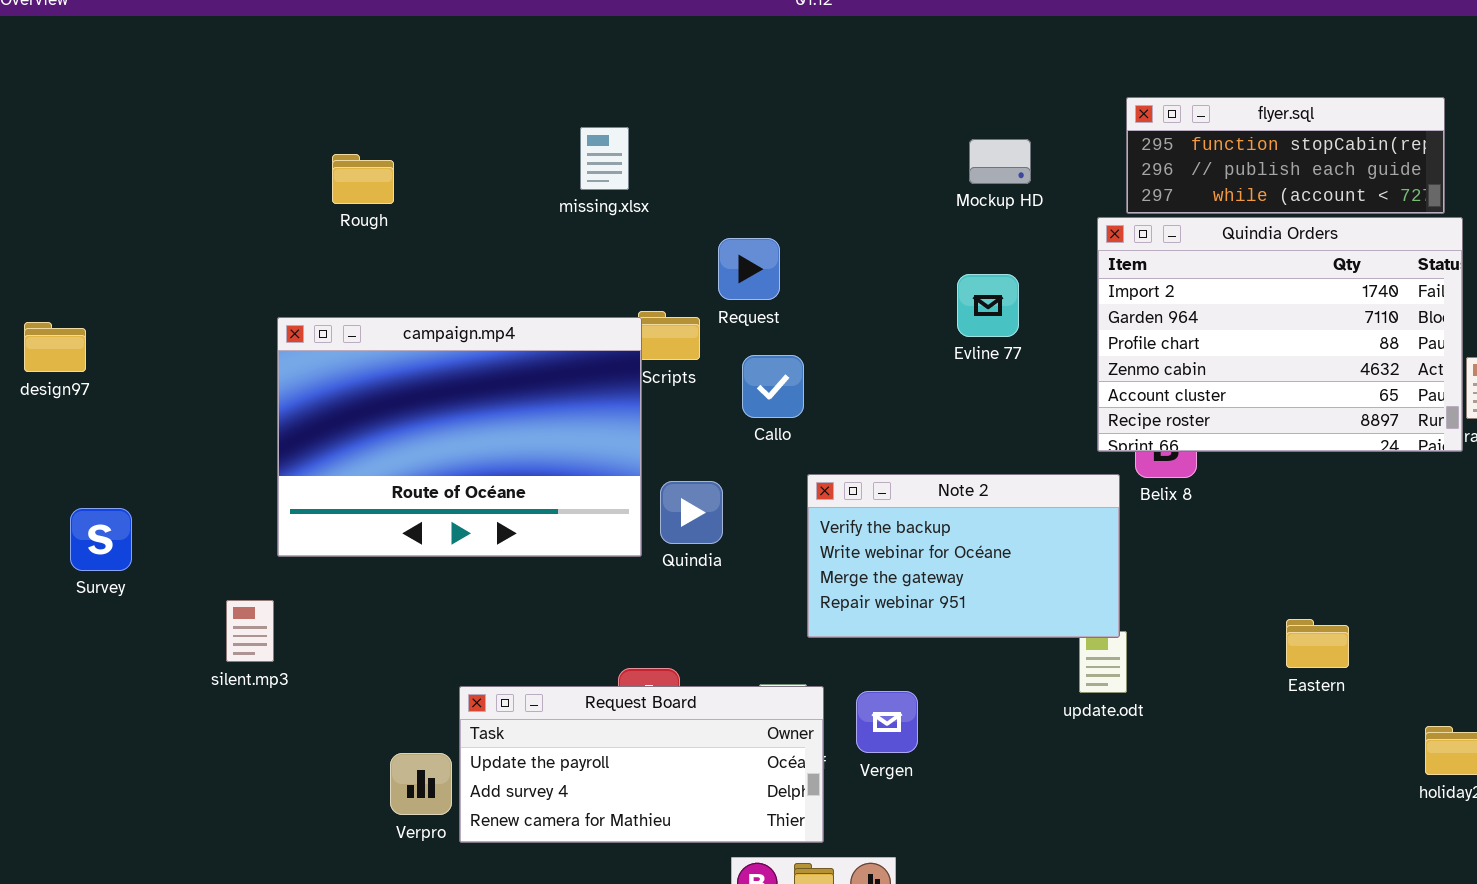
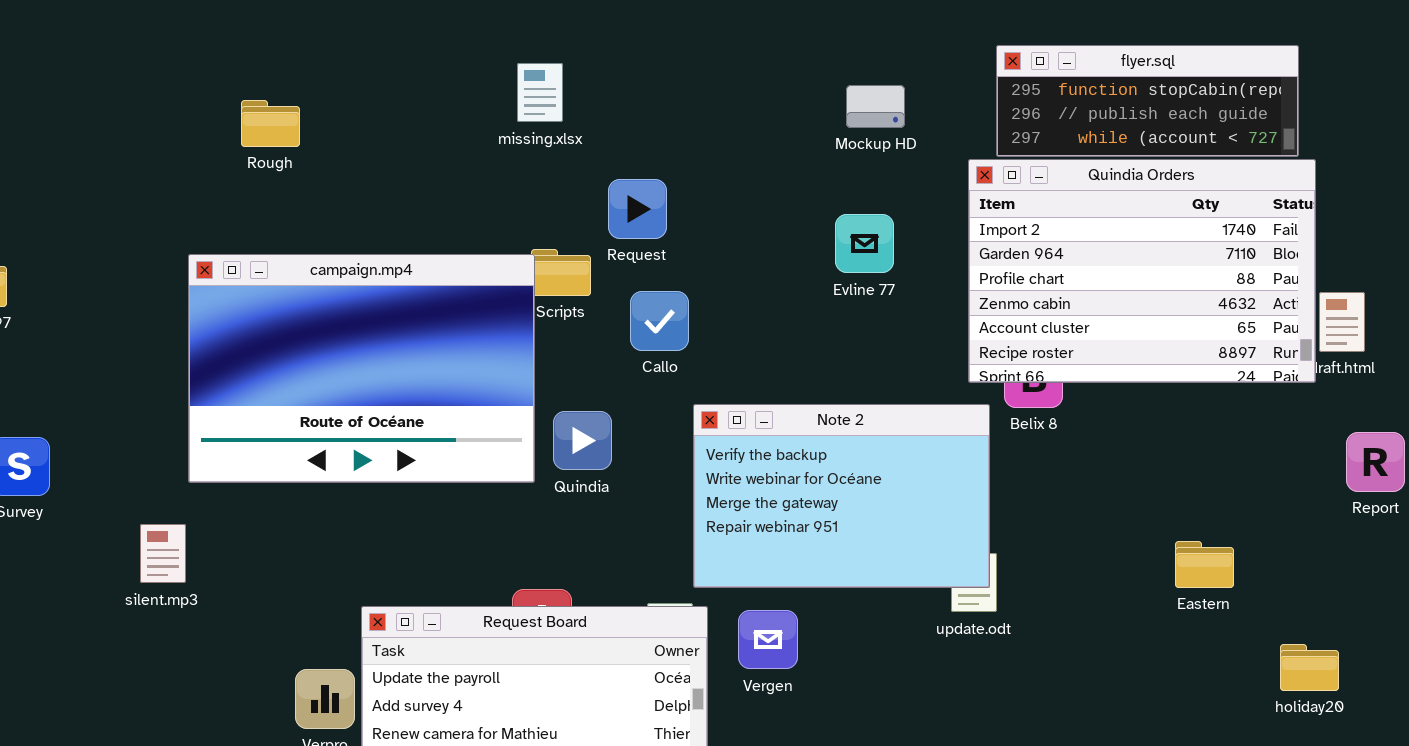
missing.xlsx: [580,127,629,190] -> [517,63,563,122], moved
Note 2: [807,474,1120,638] -> [693,404,990,588], resized
Eastern: [1286,619,1349,668] -> [1175,541,1234,588], moved

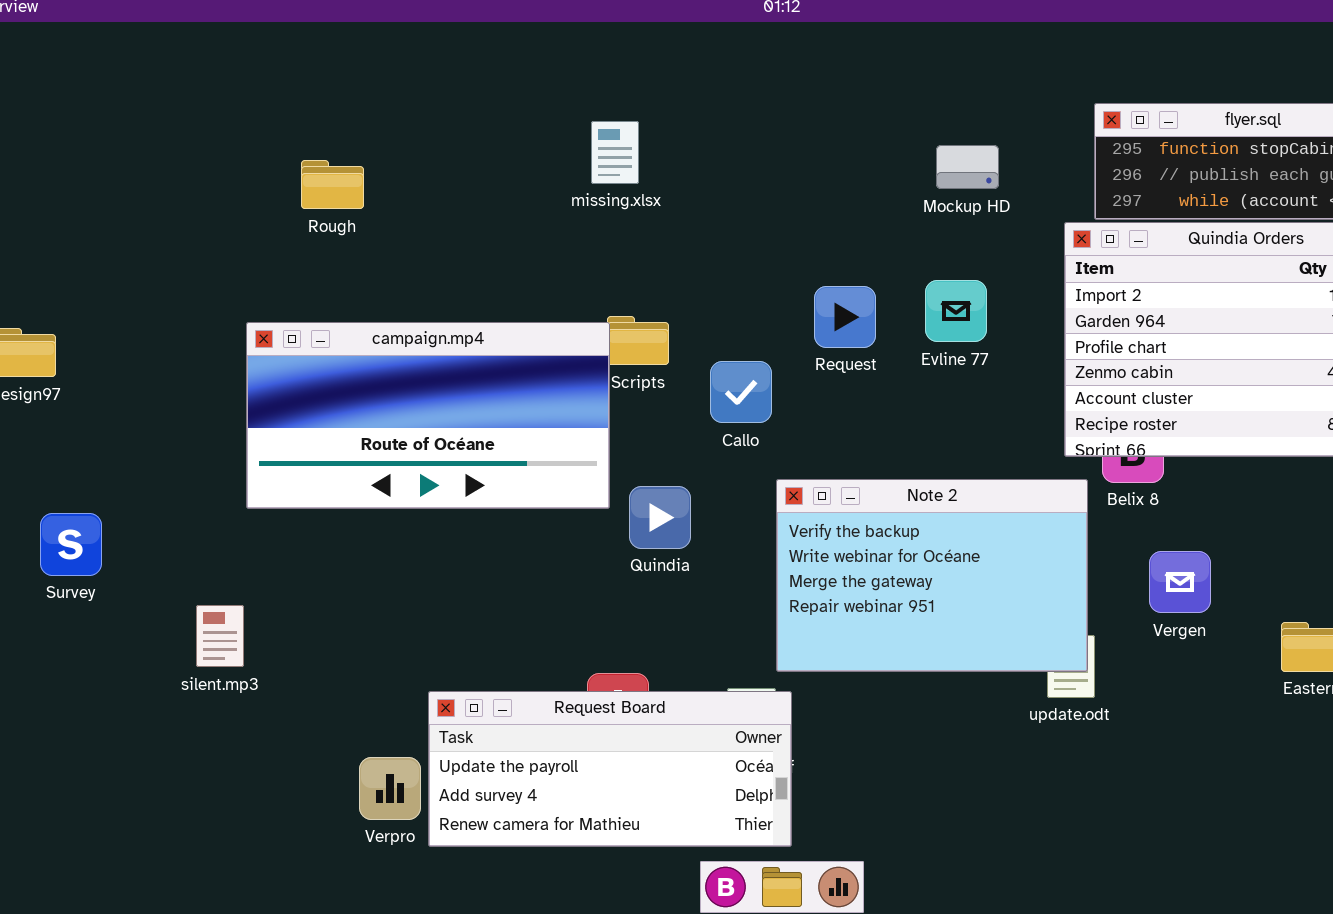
Request: [608,179,667,239] -> [814,286,876,348], moved
campaign.mp4: [188,254,535,483] -> [246,322,610,509], resized
Vergen: [738,610,798,669] -> [1149,551,1211,613], moved

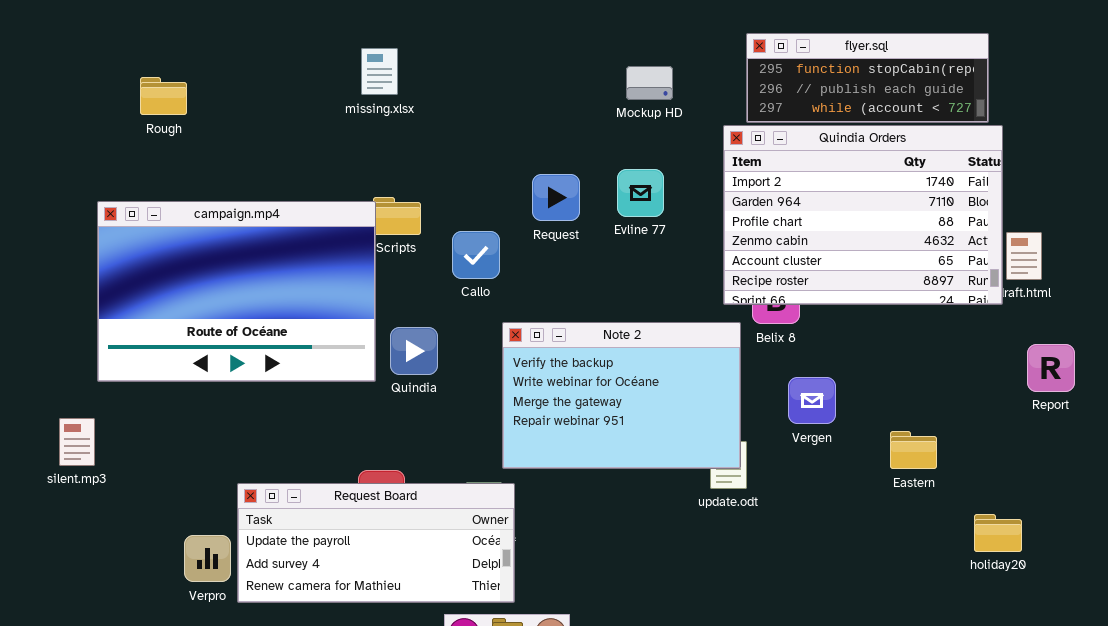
campaign.mp4: [246,322,610,509] -> [97,201,376,382], resized

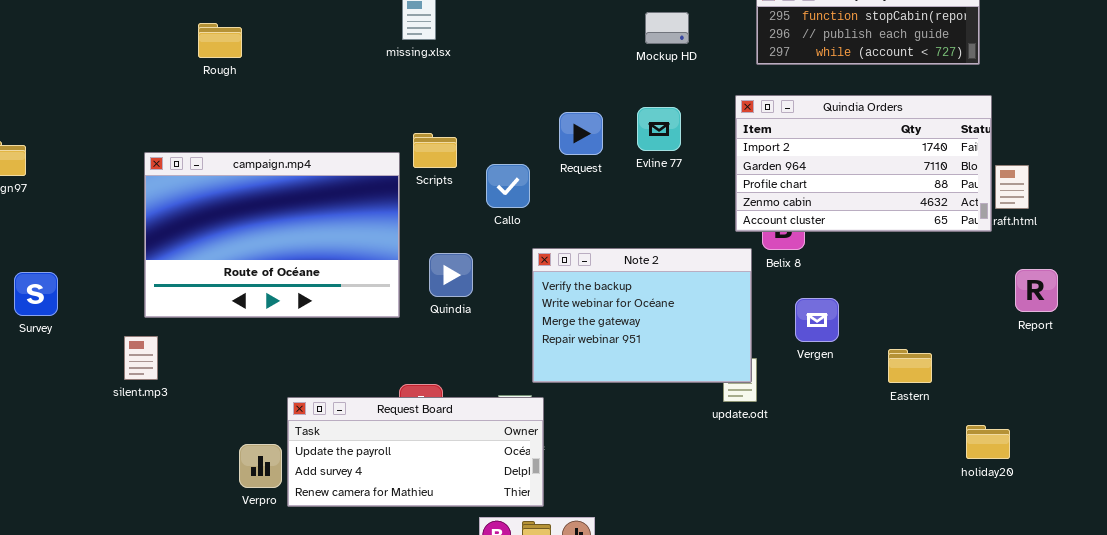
Quindia Orders: [723,125,1003,305] -> [735,95,992,232], resized
campaign.mp4: [97,201,376,382] -> [144,152,400,318], moved

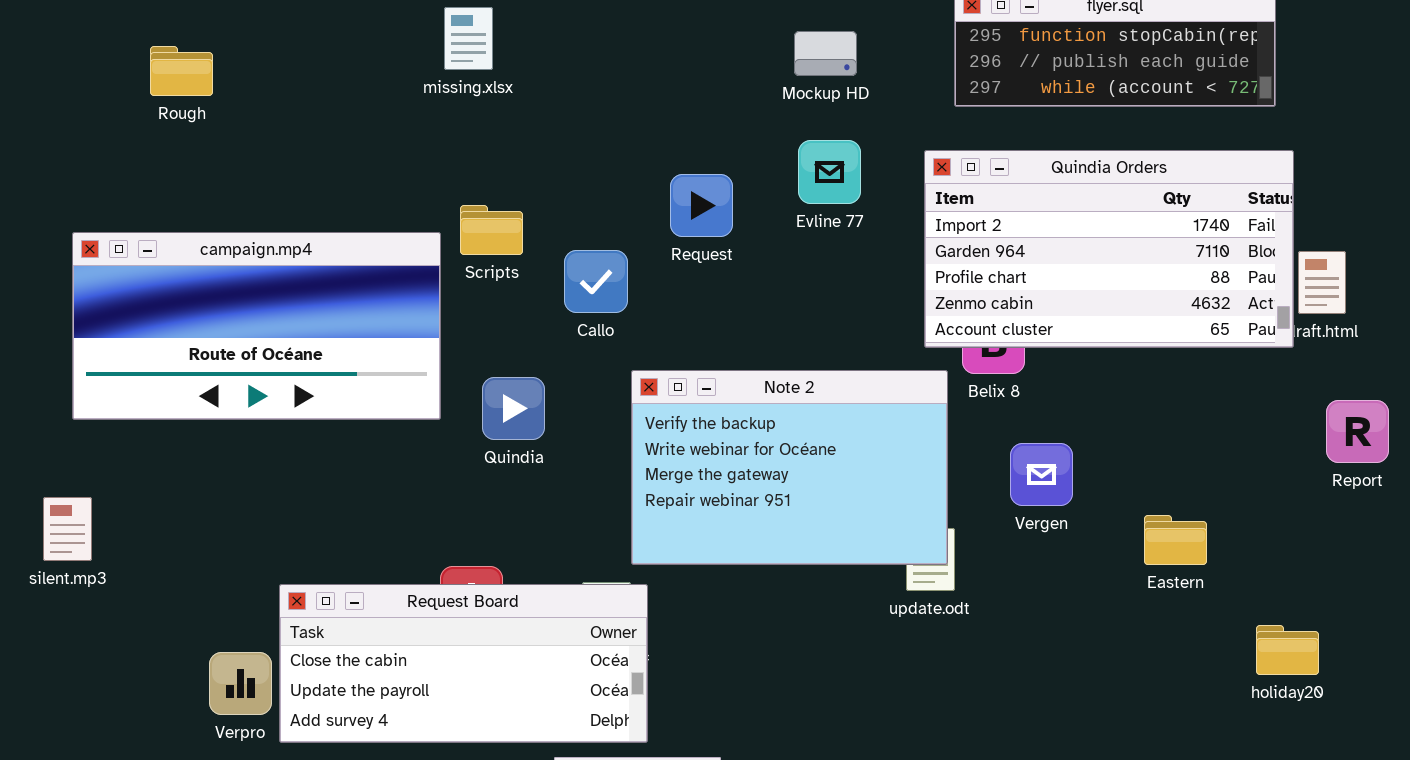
Evline 77: [637,107,681,151] -> [798,140,861,204], moved
campaign.mp4: [144,152,400,318] -> [72,232,441,420], resized
Request Board: [287,397,544,507] -> [279,584,648,743], scrolled up 1 row

